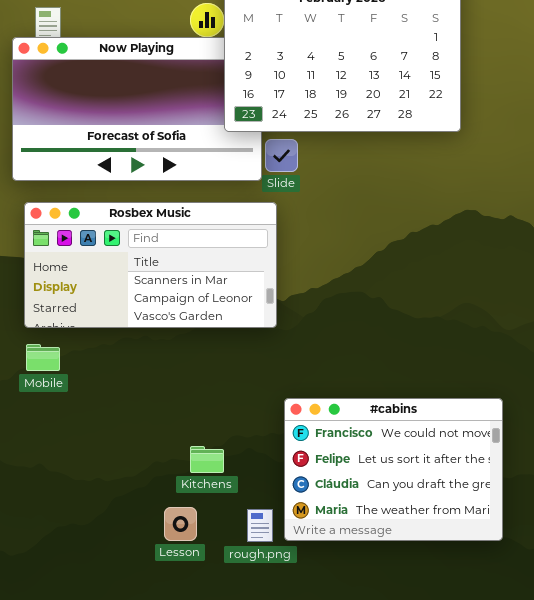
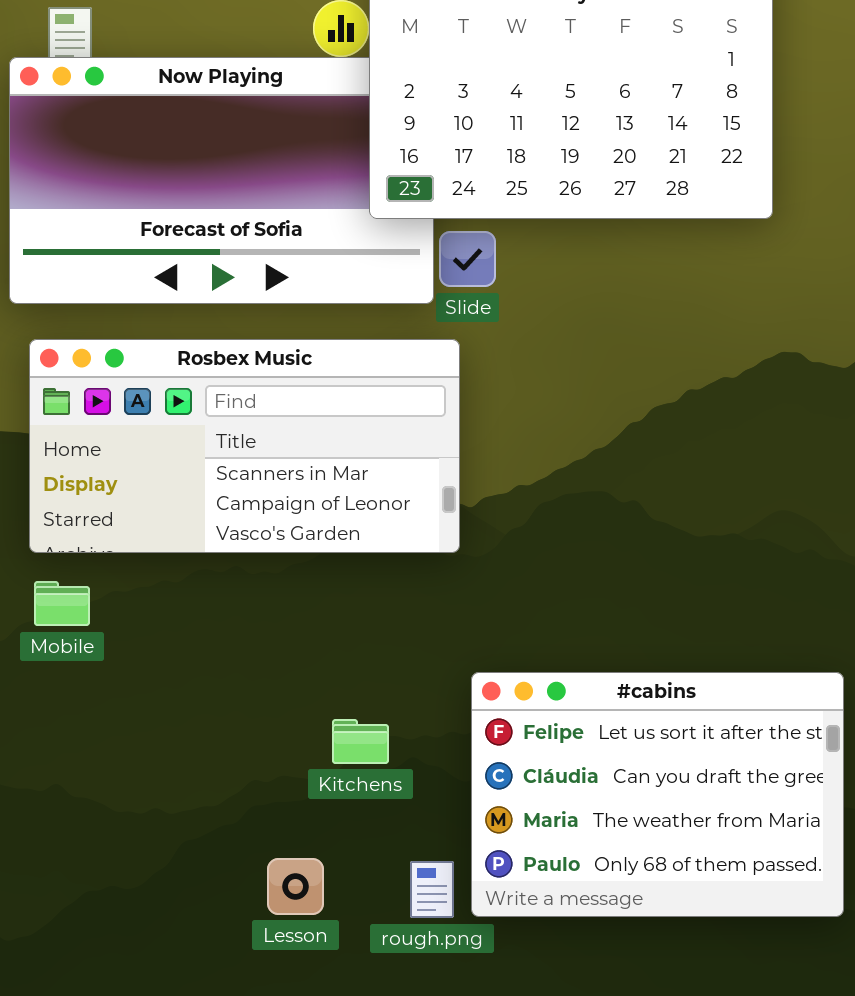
#cabins: [284,398,503,541] -> [471,672,844,917], scrolled down 1 row
Kitchens: [190,446,224,473] -> [332,719,389,764], moved

